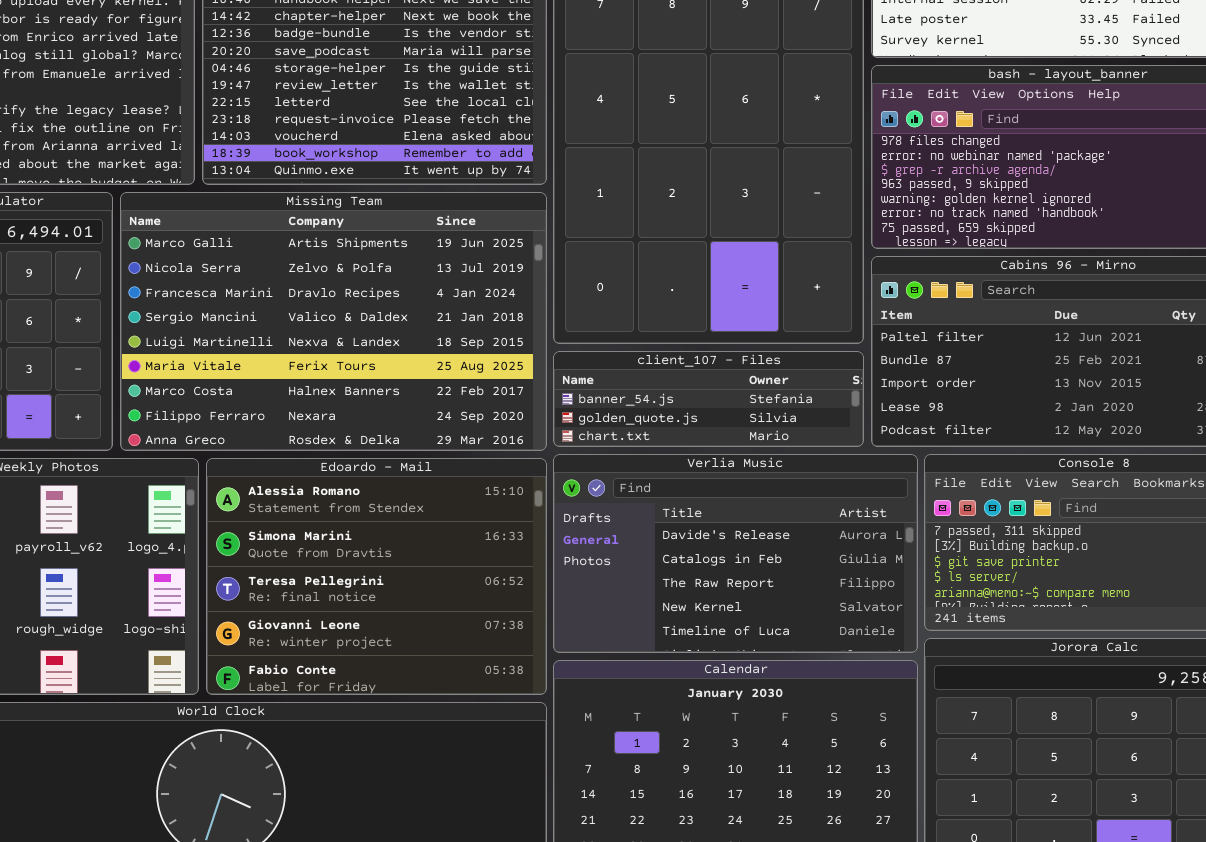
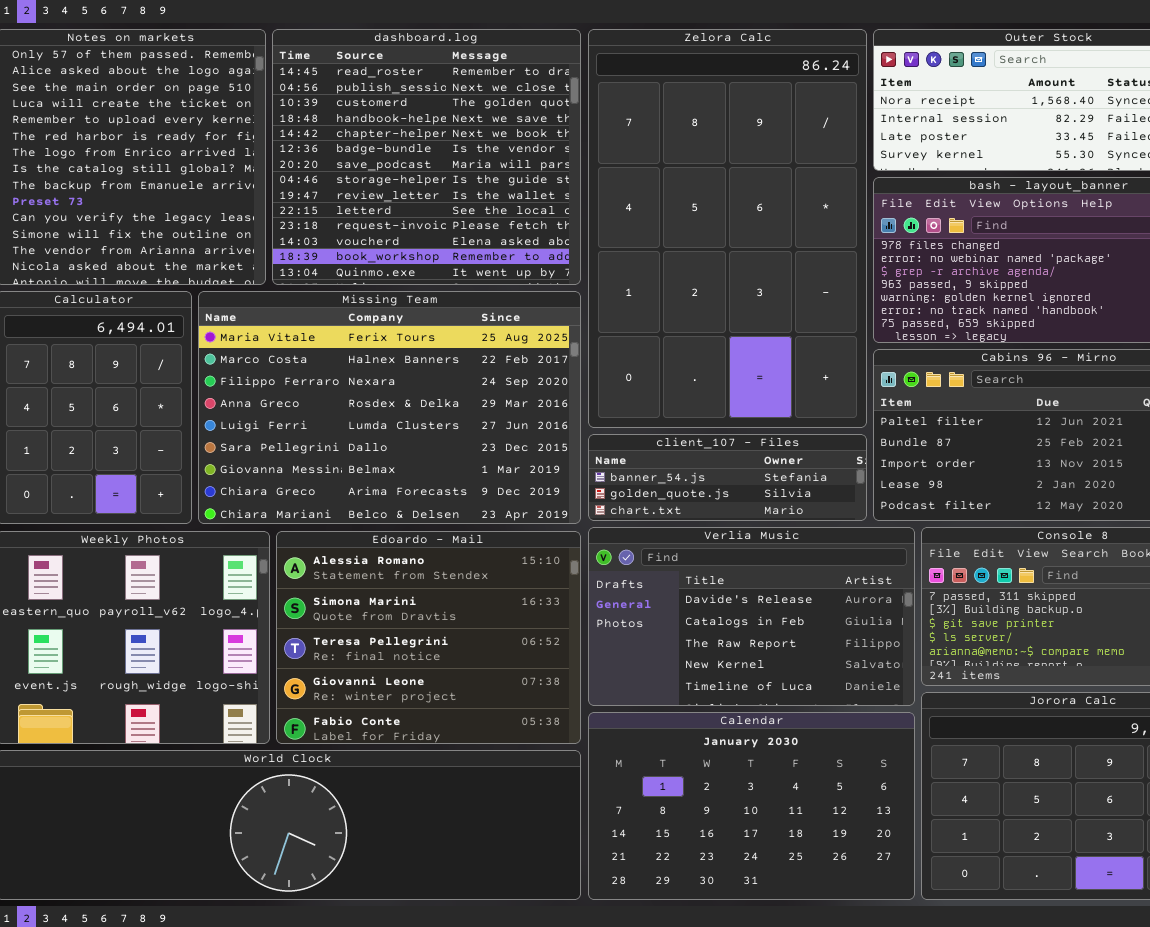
Missing Team: [120,192,547,451] -> [198,291,581,524], scrolled down 5 rows

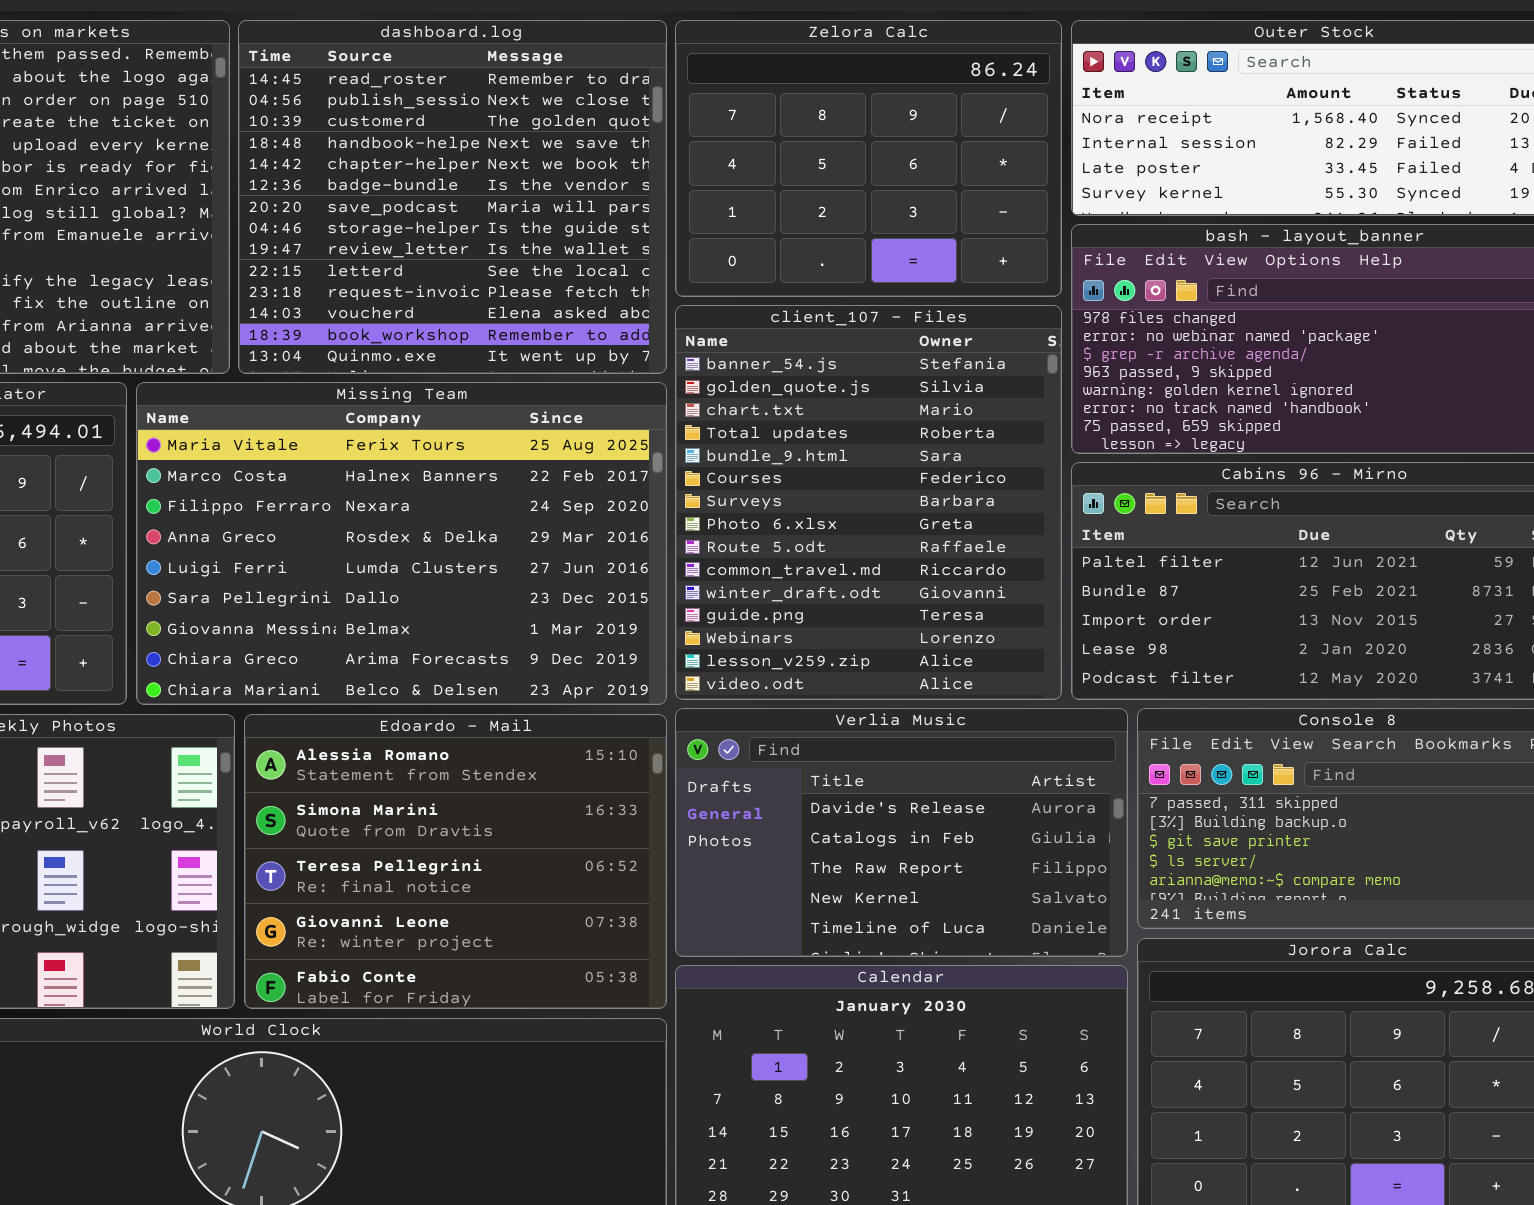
Zelora Calc: [588,29,867,428] -> [675,20,1062,297], resized
client_107 - Files: [588,434,867,521] -> [675,305,1062,700], resized

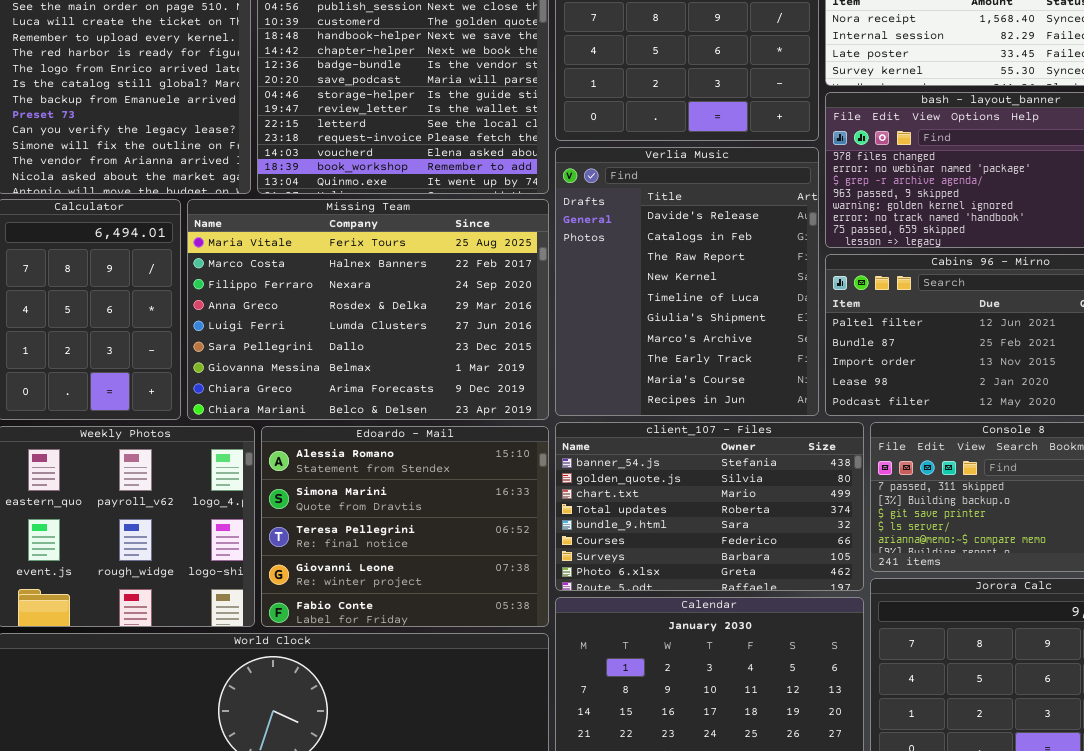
client_107 - Files: [675,305,1062,700] -> [555,422,864,591], moved, resized
Verlia Music: [675,708,1128,957] -> [555,147,819,416], moved, resized

